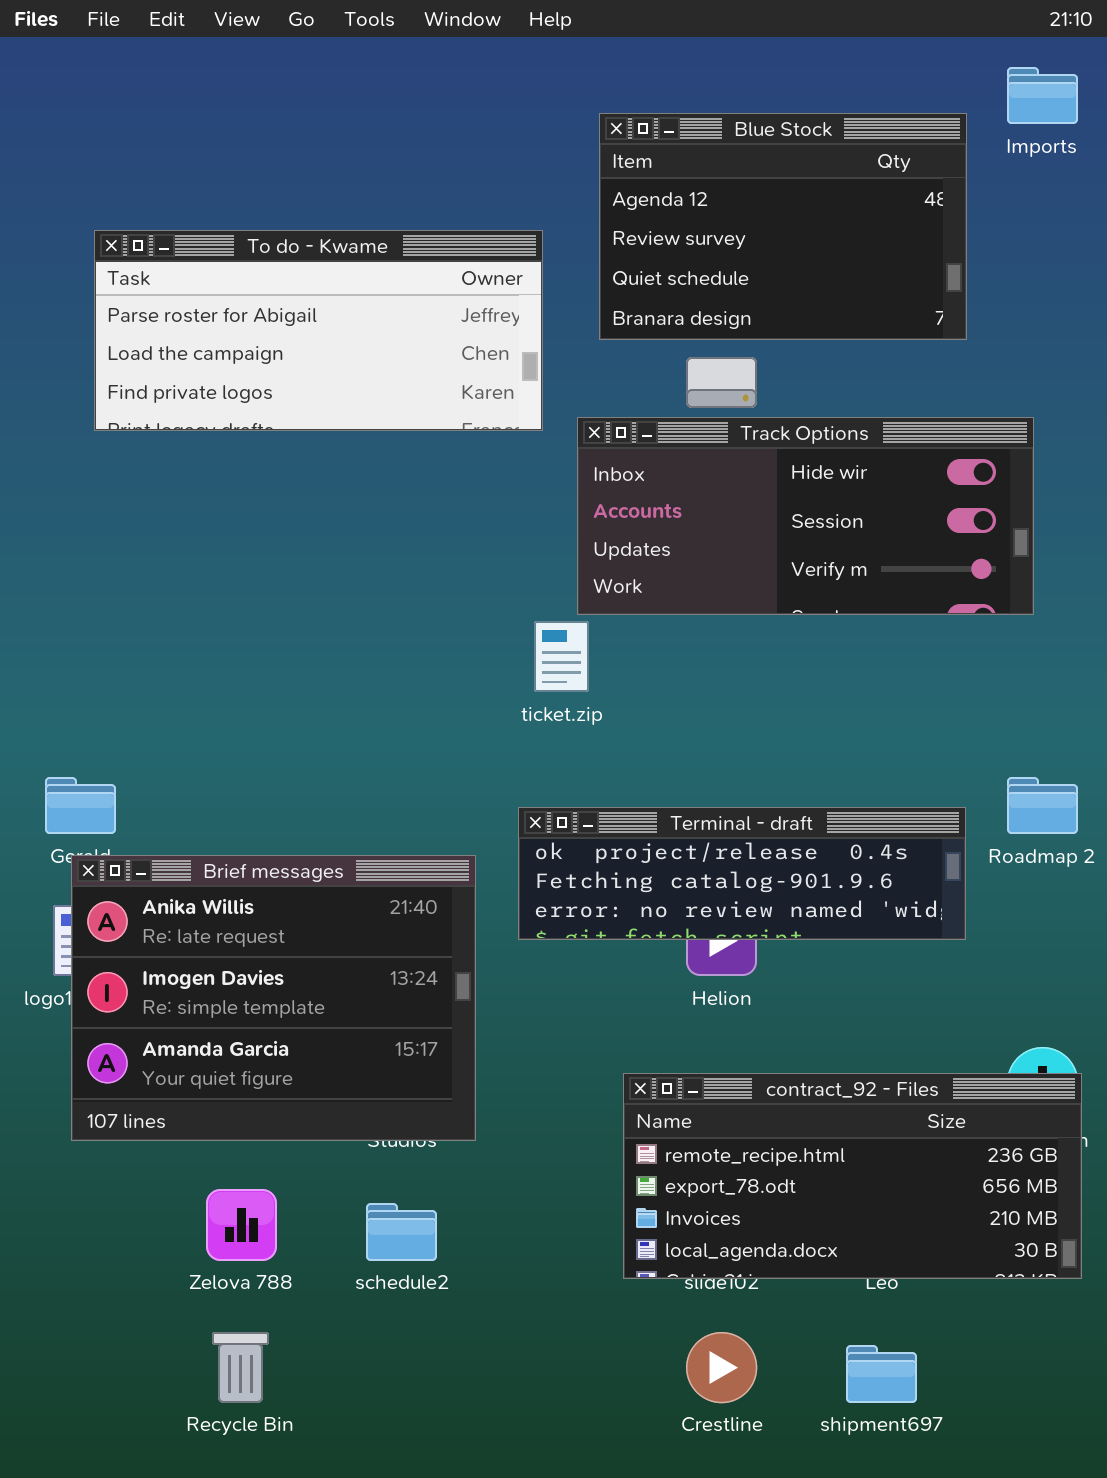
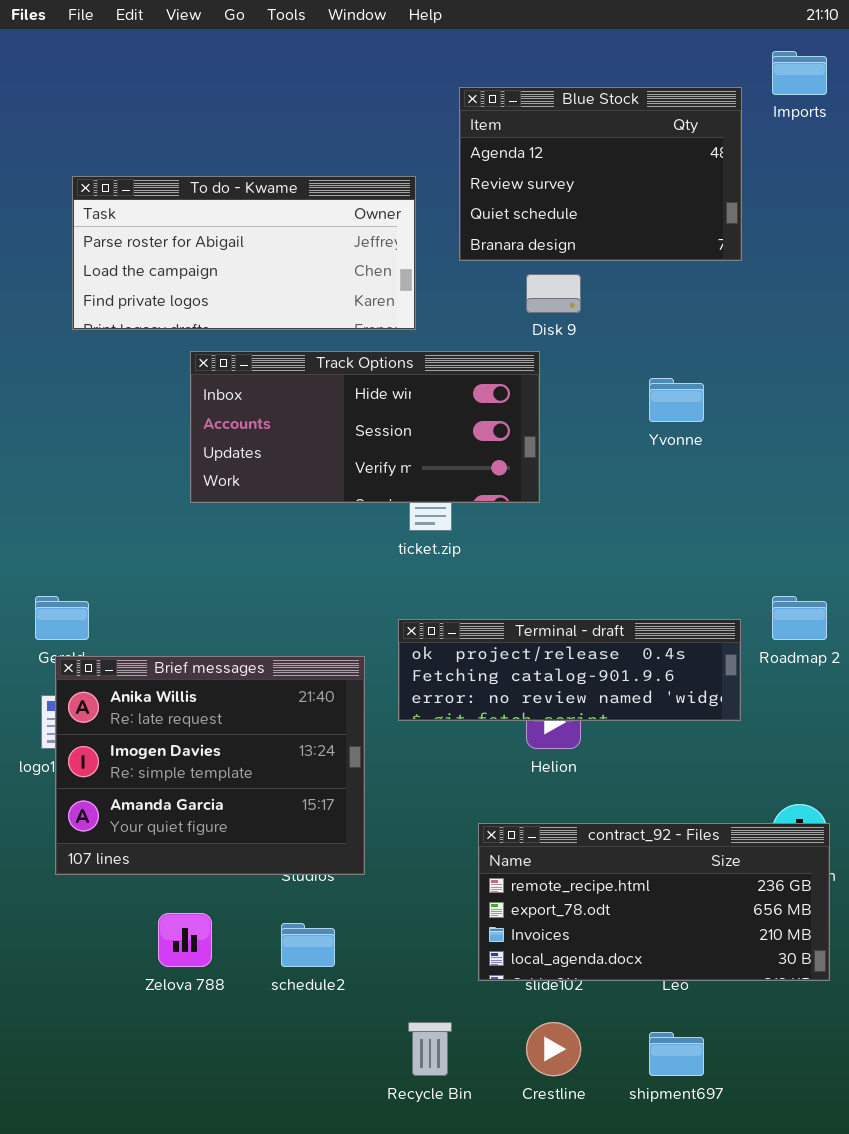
Track Options: [577,417,1034,615] -> [190,351,540,503], moved
Recycle Bin: [212,1332,269,1403] -> [408,1022,452,1076], moved

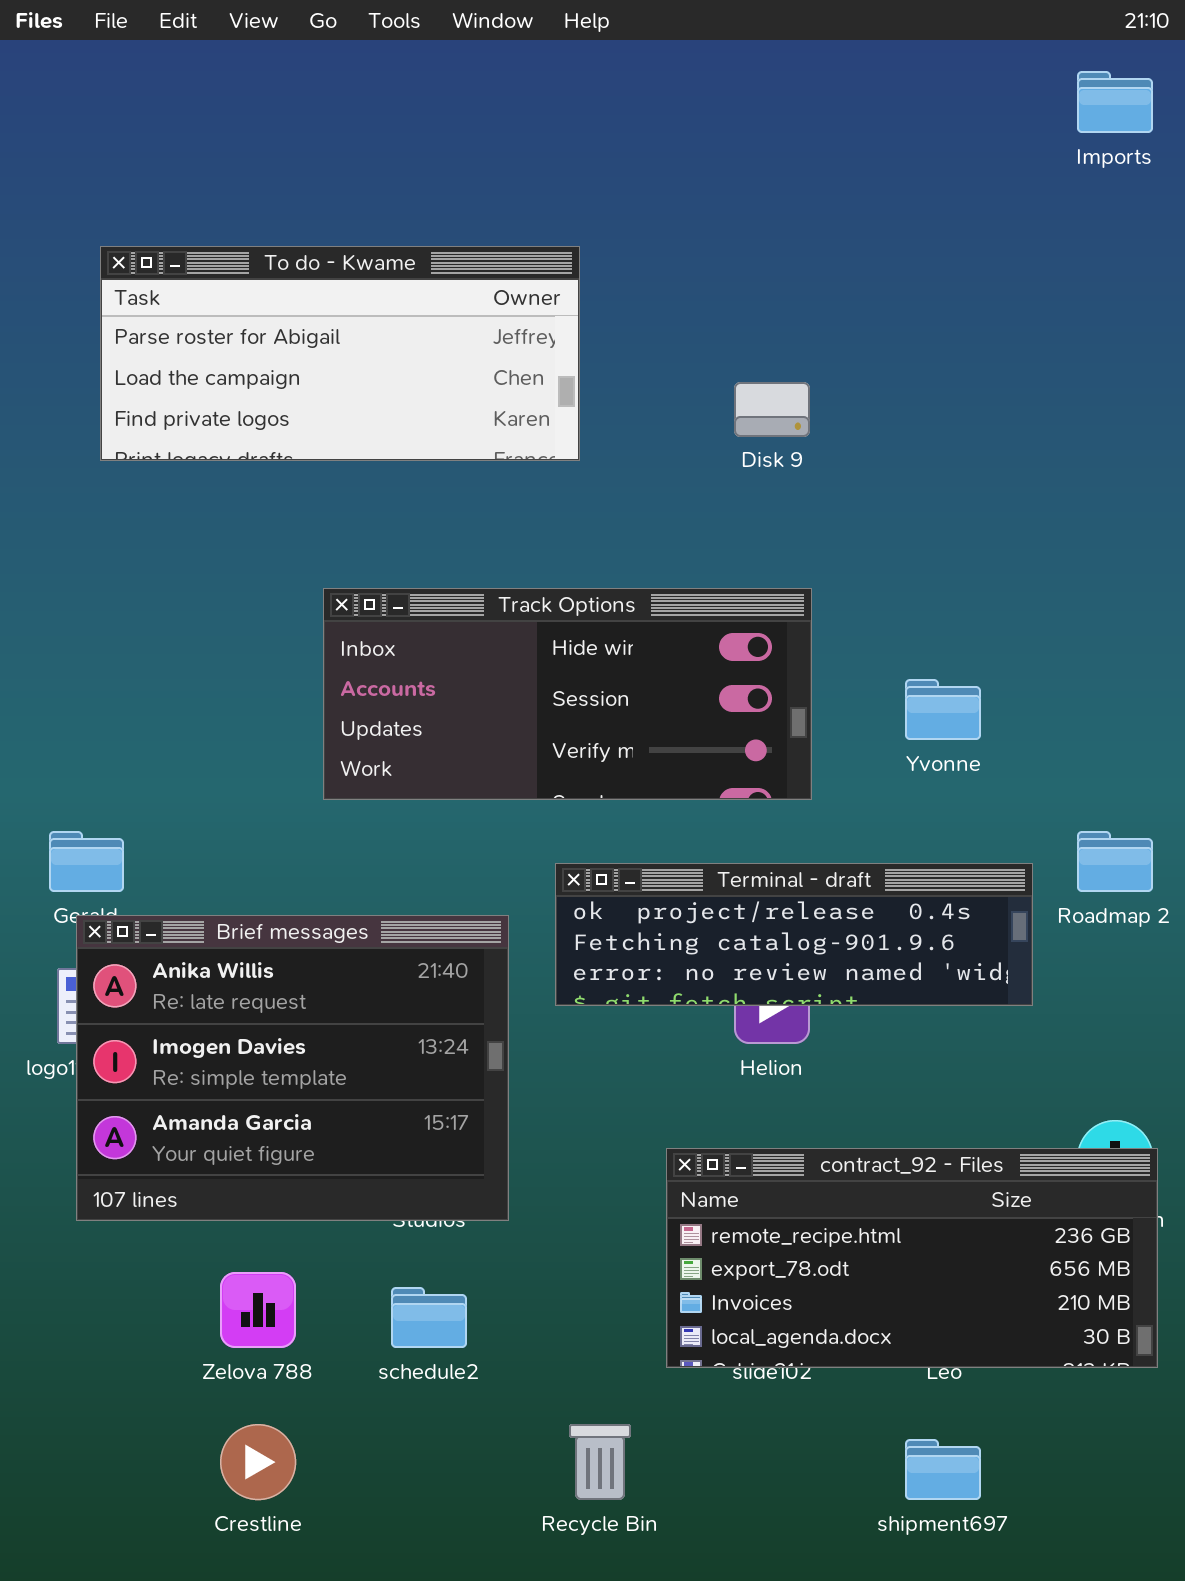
Blue Stock: [459,87,742,261] -> none, closed
Track Options: [190,351,540,503] -> [323,588,812,800], moved
Yvonne: [649,378,704,422] -> [905,679,981,740], moved
Crestline: [526,1022,581,1076] -> [220,1424,296,1500], moved

